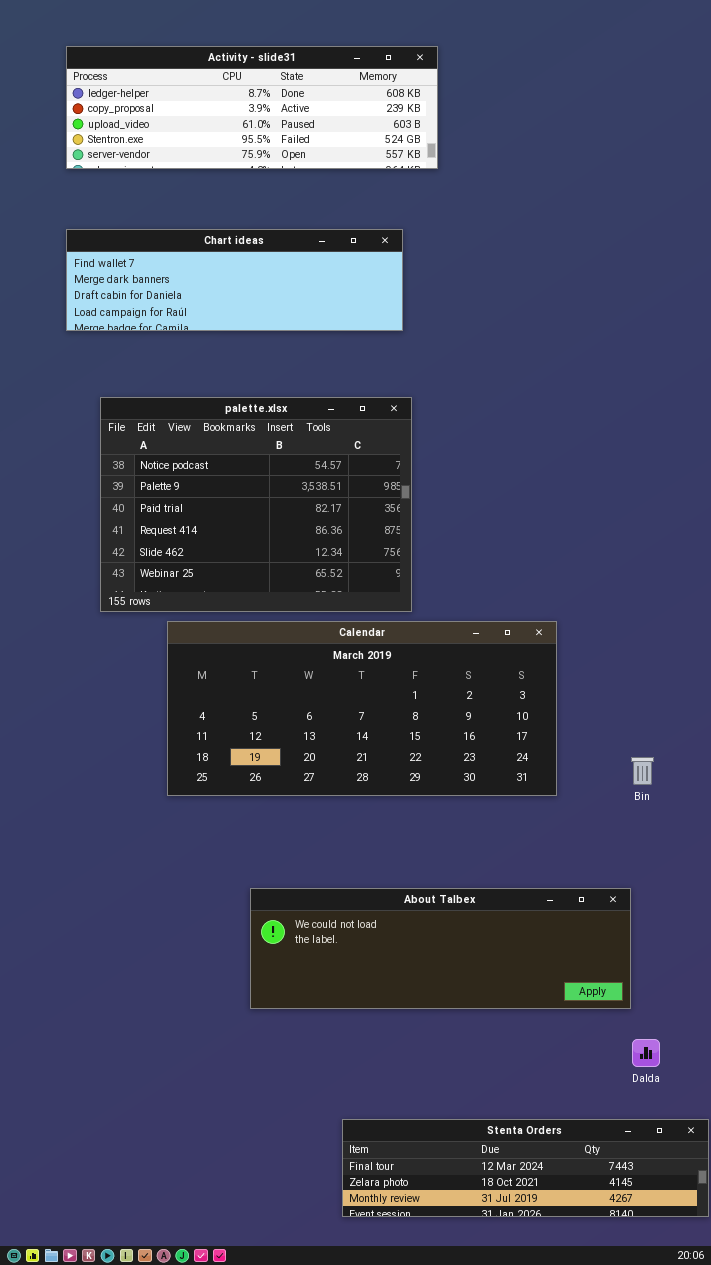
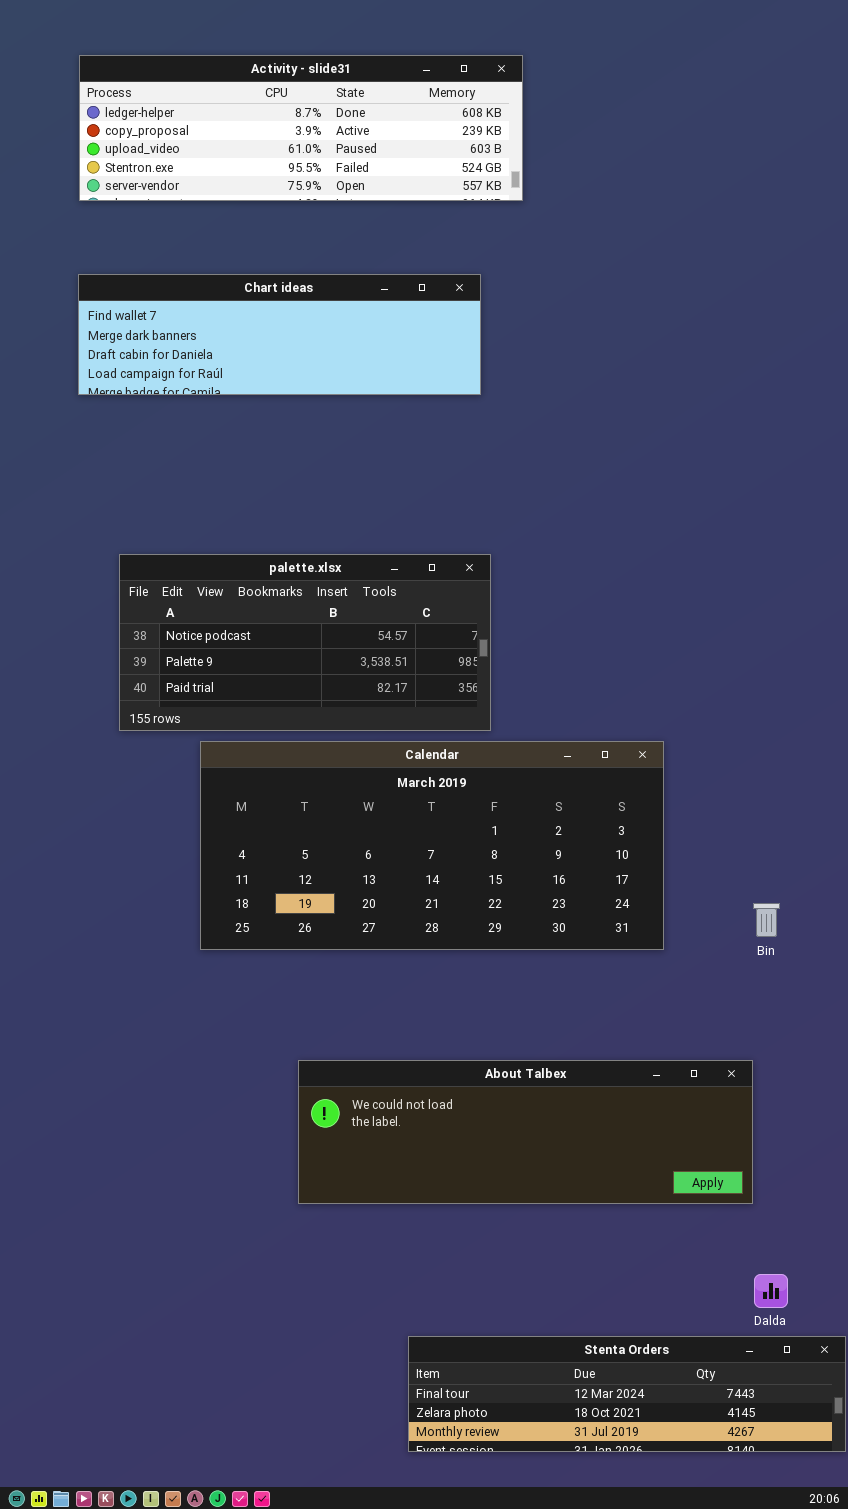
palette.xlsx: [100,397,412,612] -> [119,554,491,731], resized
Dalda: [632,1039,660,1067] -> [754,1274,788,1308], moved

